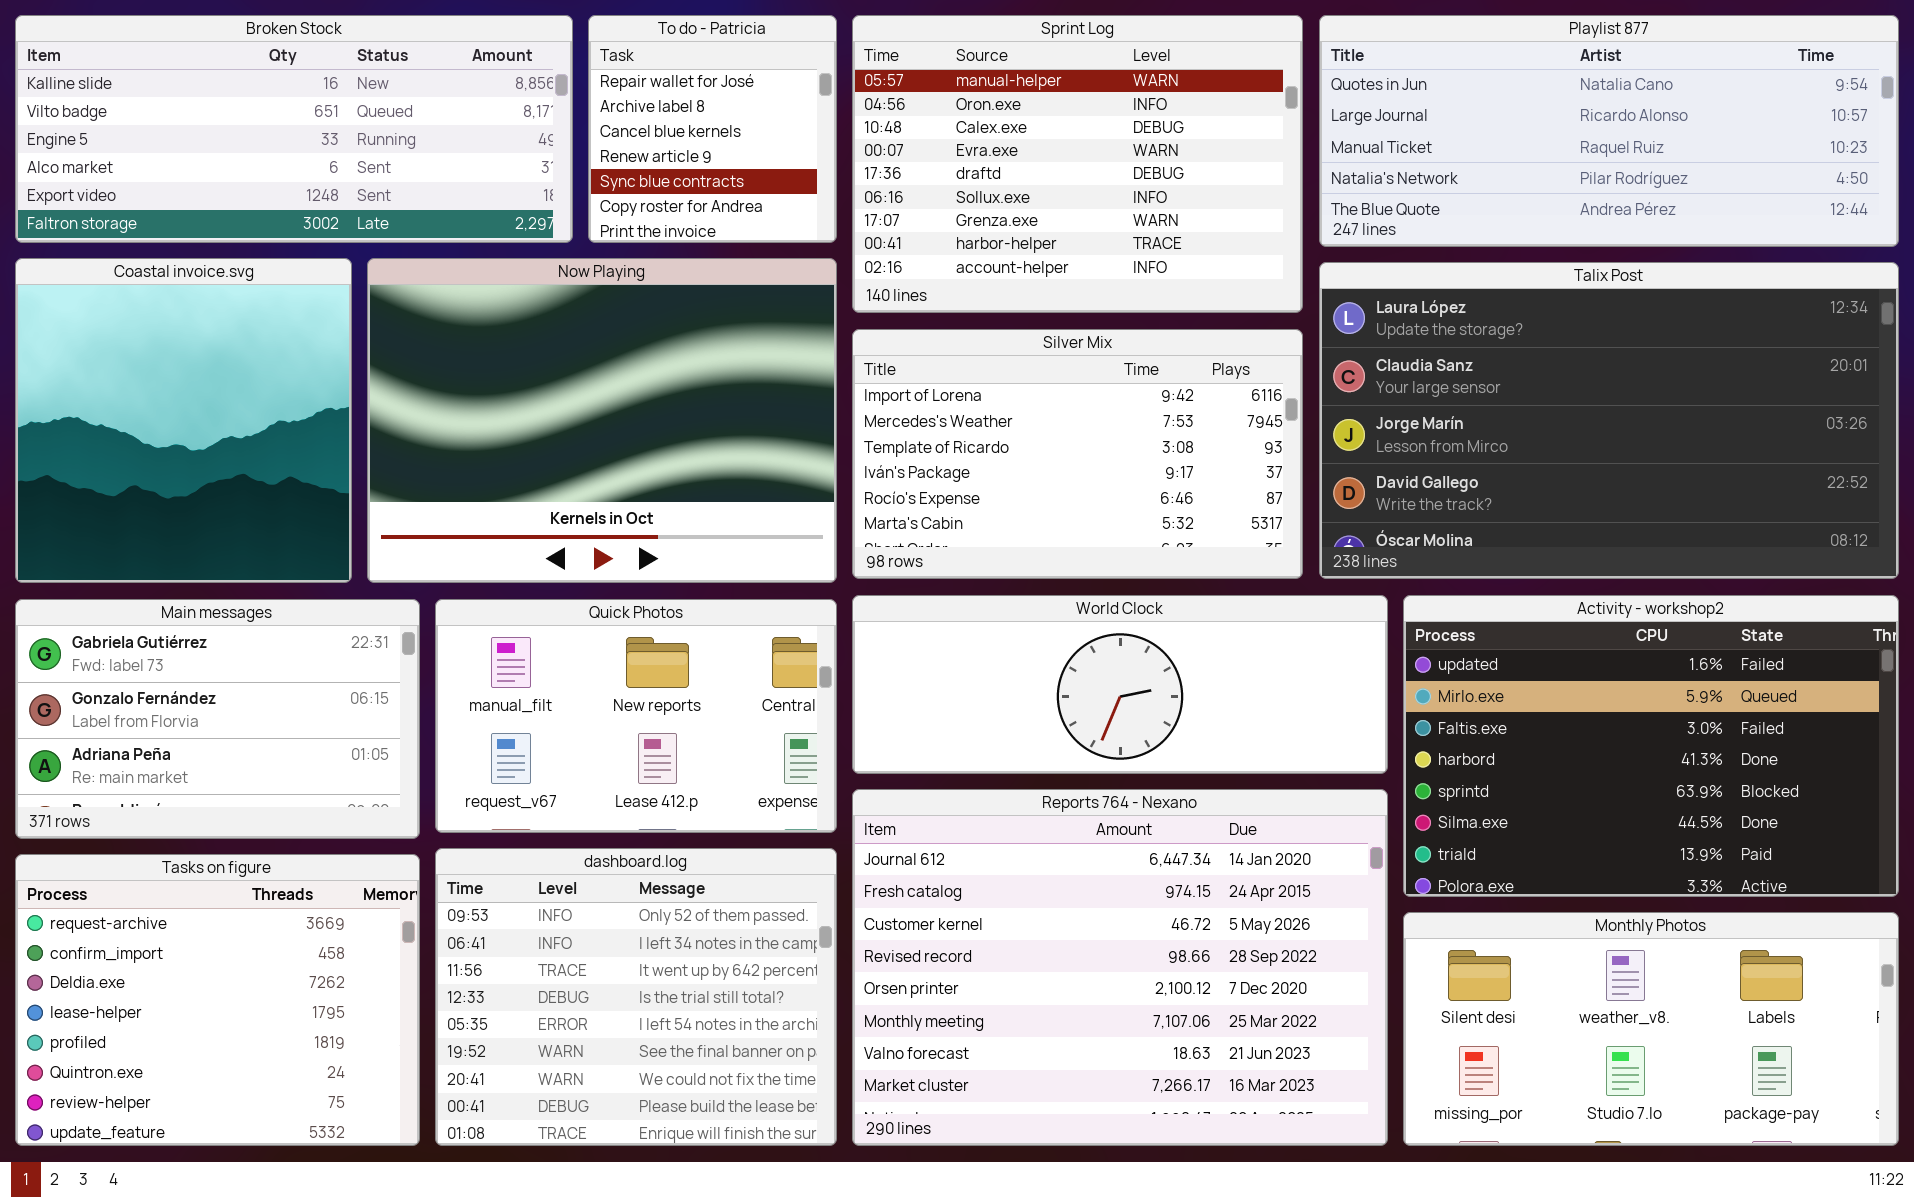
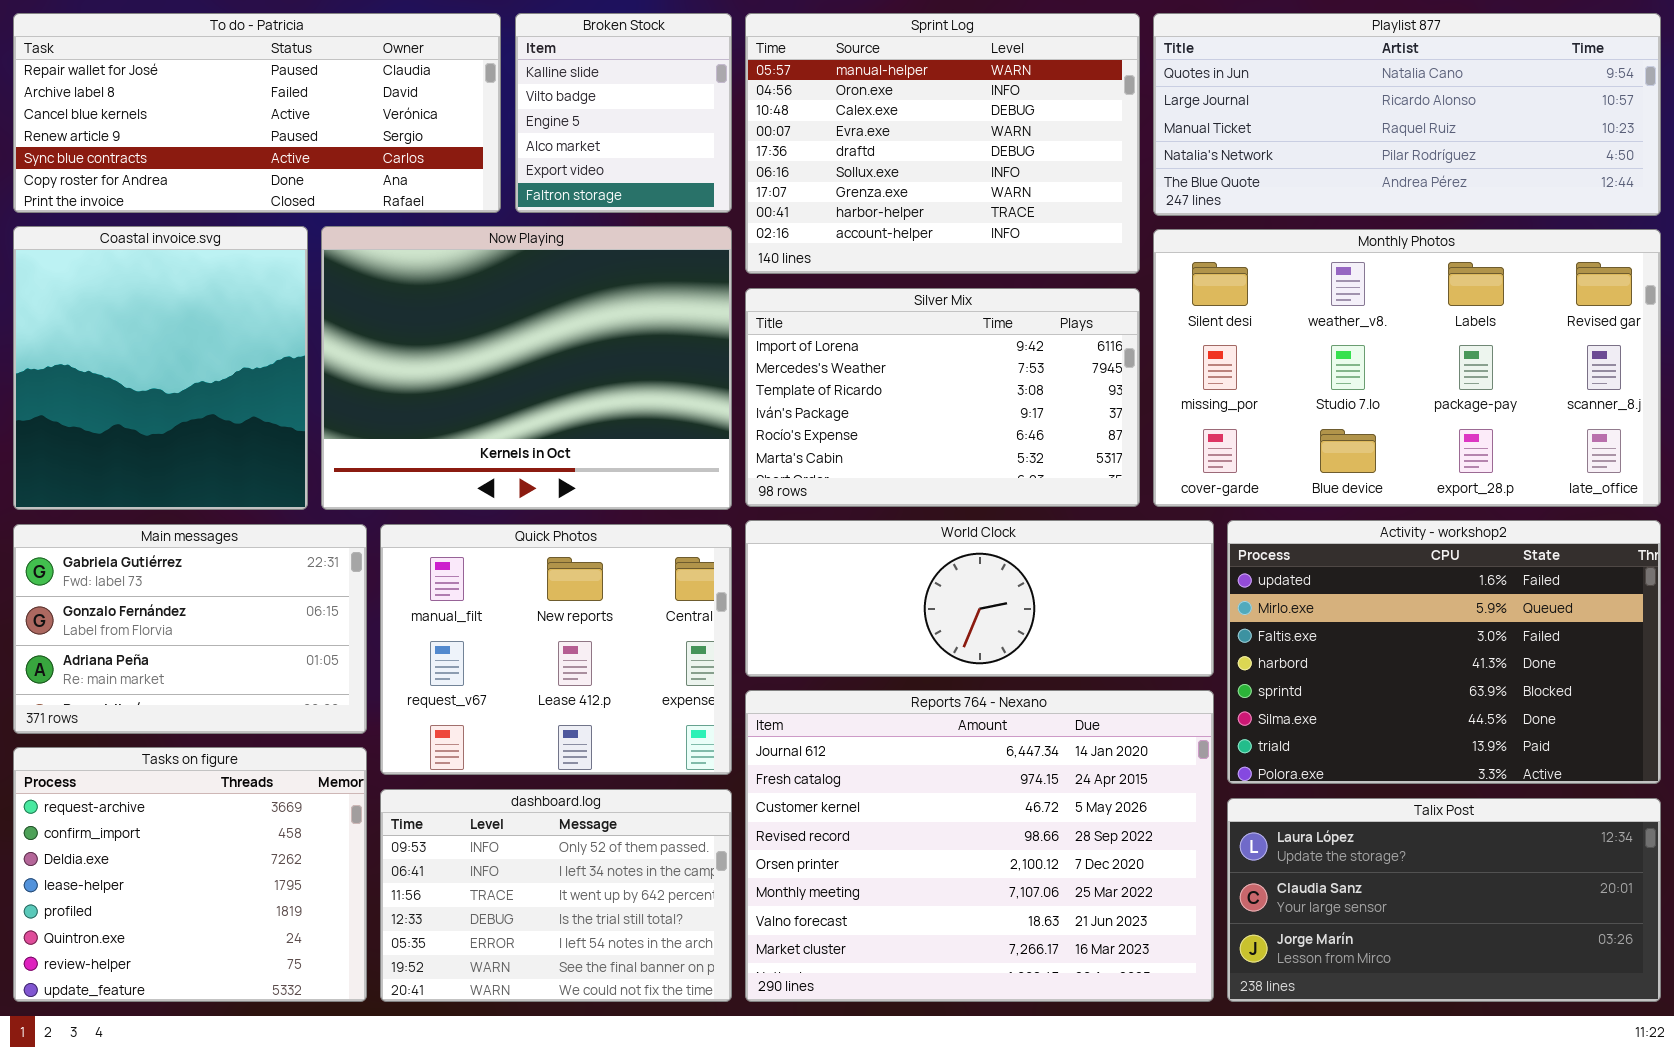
Broken Stock: [15,15,573,243] -> [515,13,732,213], moved, resized
To do - Patricia: [588,15,837,243] -> [13,13,501,213], moved, resized
Talix Post: [1319,262,1899,579] -> [1227,798,1661,1002], moved, resized
Quick Photos: [435,599,837,833] -> [380,524,732,775], resized
dashboard.log: [435,848,837,1146] -> [380,789,732,1002], resized
Monthly Photos: [1403,912,1899,1146] -> [1153,229,1661,507], moved, resized

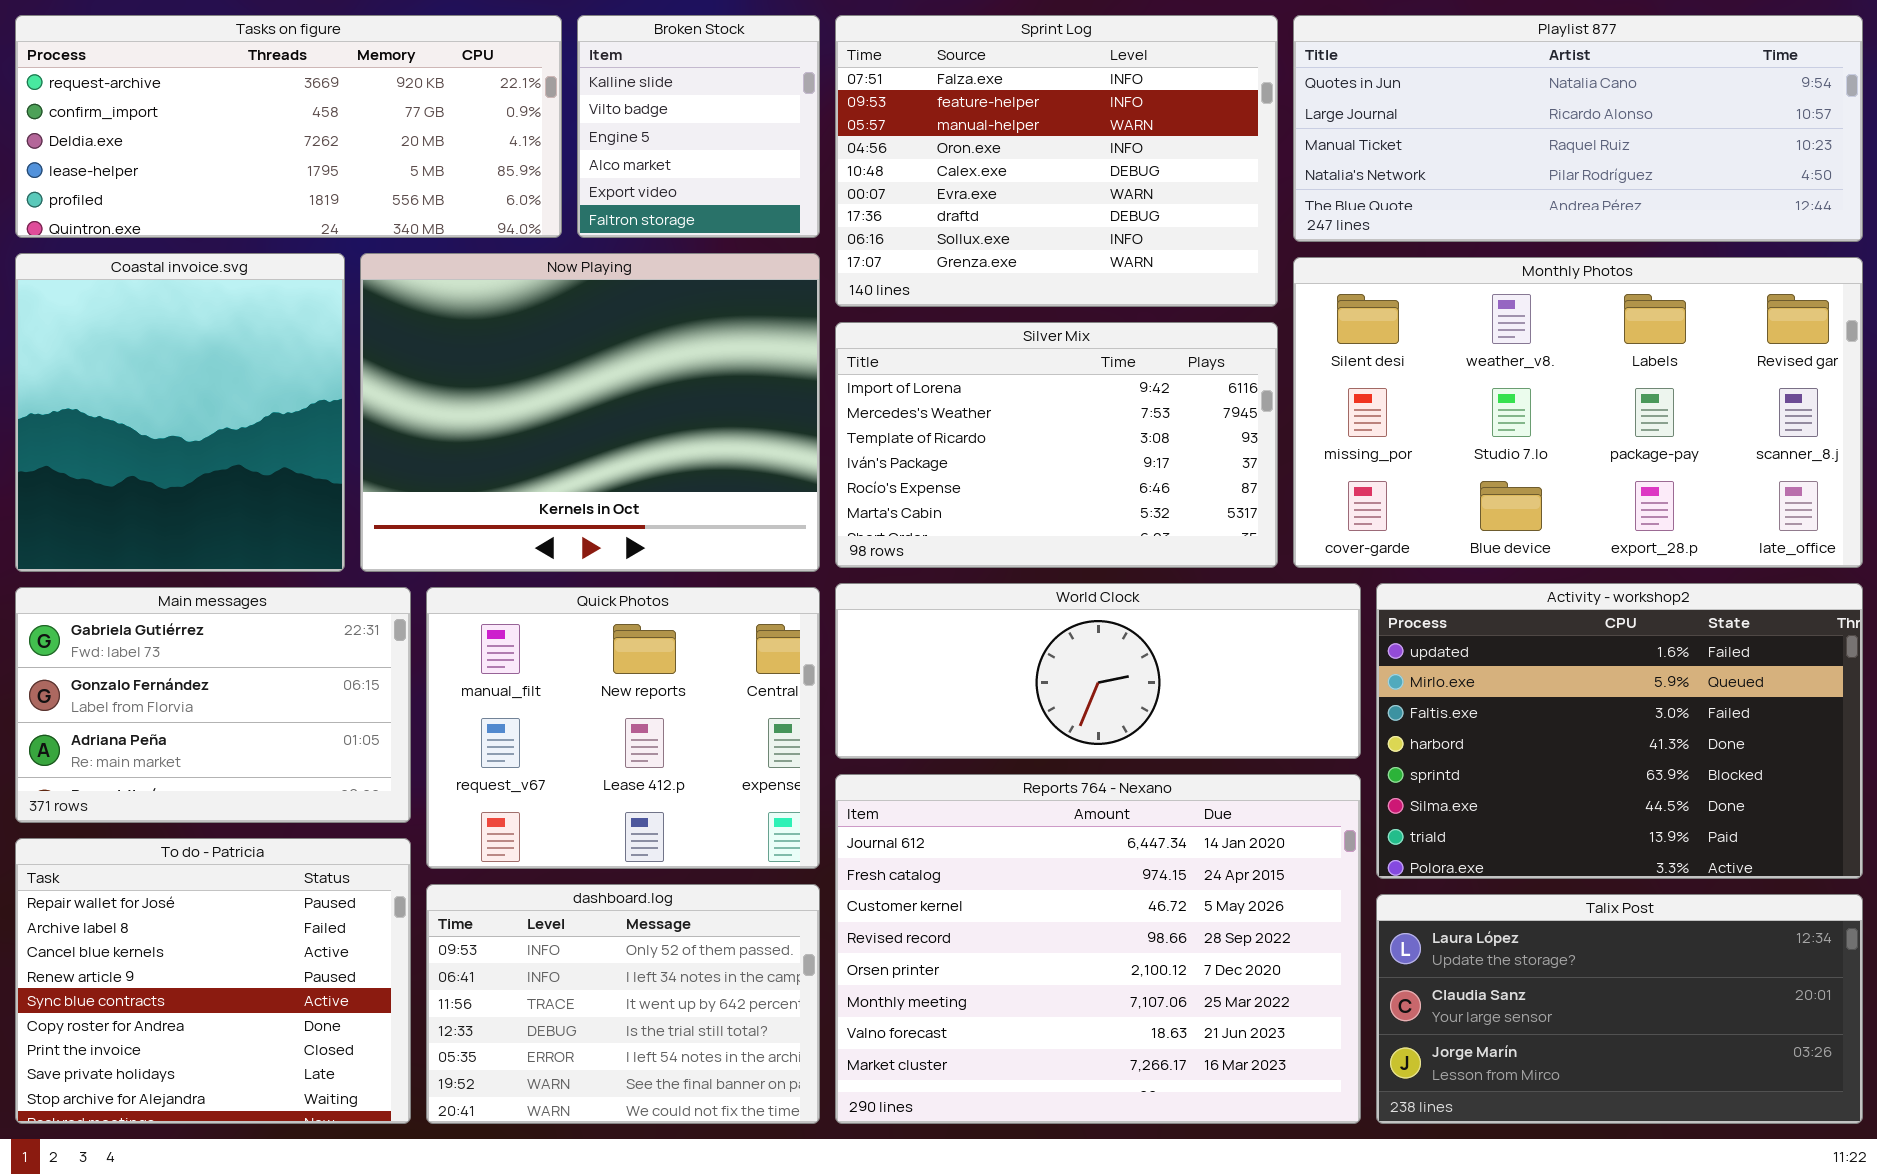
To do - Patricia: [13,13,501,213] -> [15,838,411,1124], moved, resized
Sprint Log: [745,13,1140,274] -> [835,15,1278,307], scrolled up 2 rows
Tasks on figure: [13,747,367,1002] -> [15,15,562,238], moved, resized

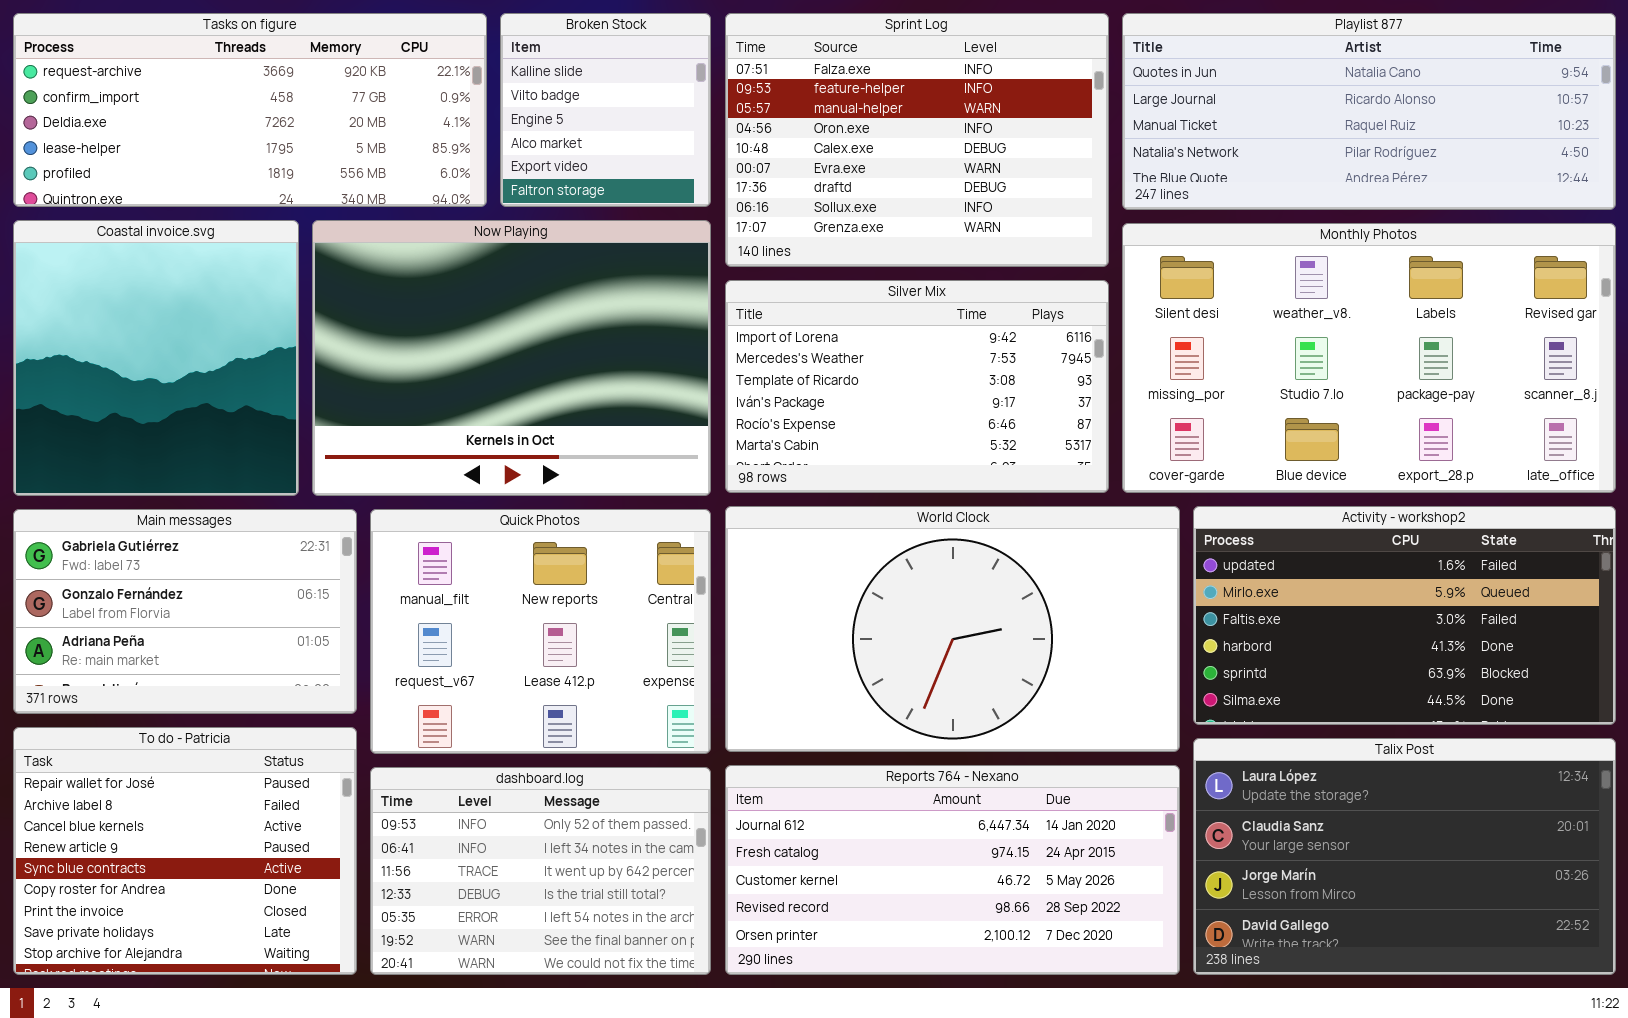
World Clock: [835,583,1361,759] -> [725,506,1180,752], resized
Activity - workshop2: [1376,583,1863,879] -> [1193,506,1616,725], resized
Reports 764 - Nexano: [835,774,1361,1124] -> [725,765,1180,975], resized
Talix Post: [1376,894,1863,1124] -> [1193,738,1616,975], resized

